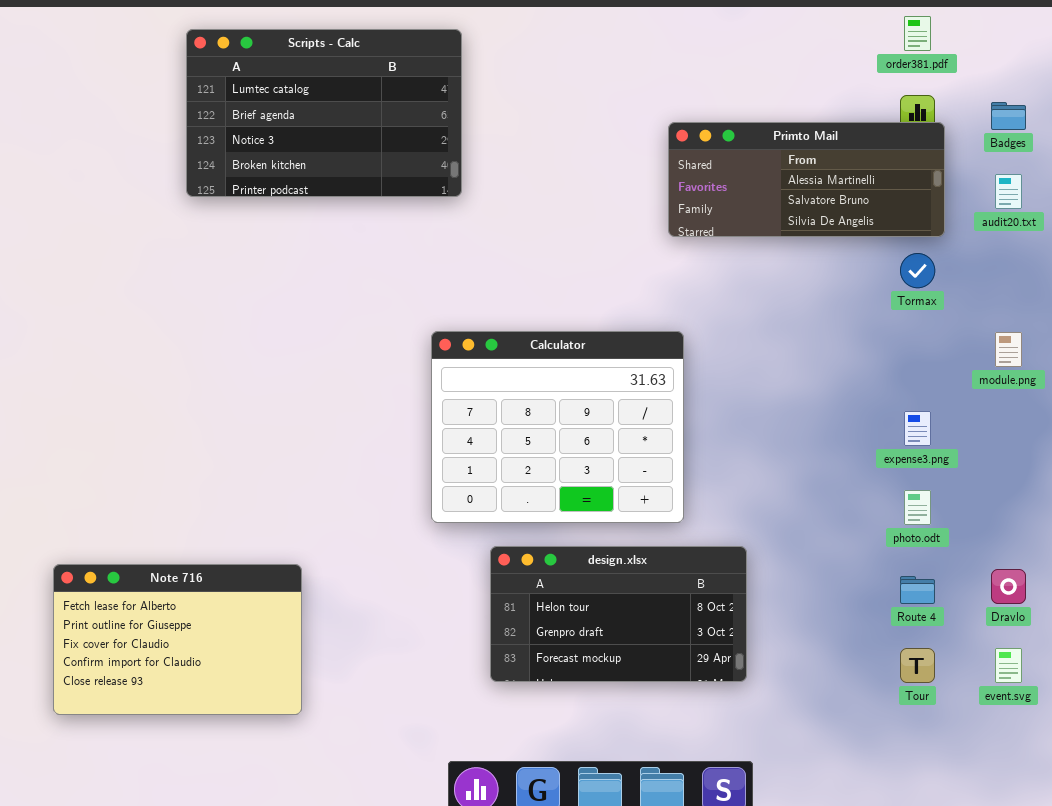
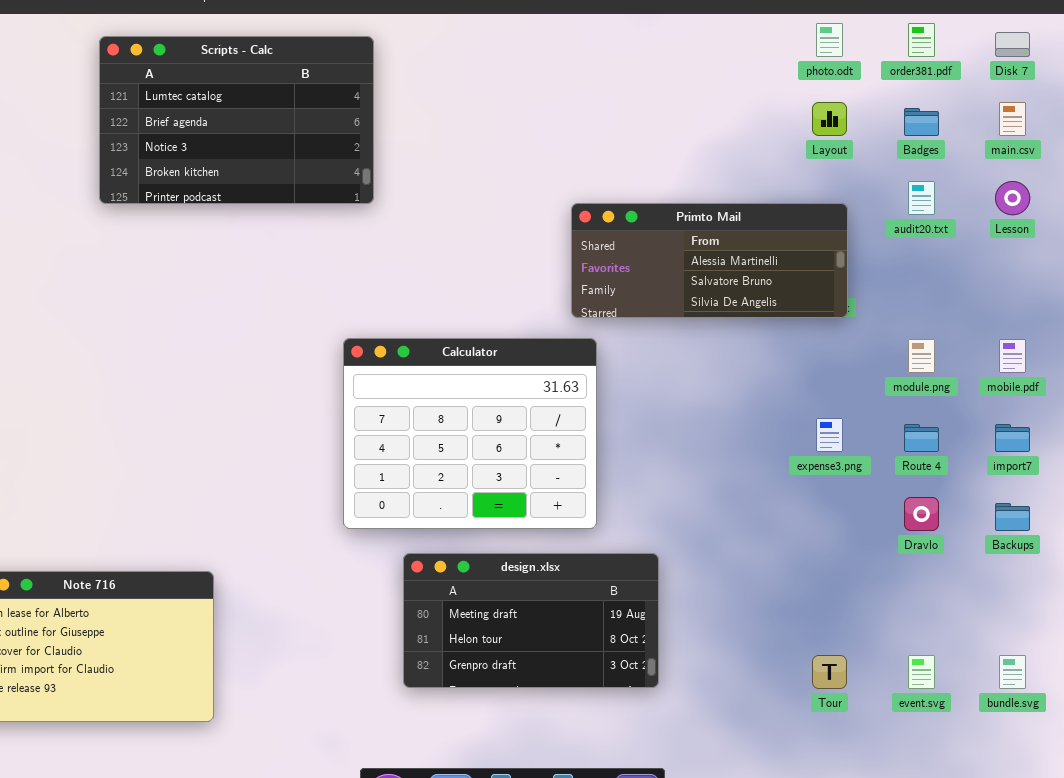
order381.pdf: [904,16,931,51] -> [908,23,935,57], moved
Primto Mail: [668,122,945,237] -> [571,203,848,318], moved
photo.odt: [904,490,931,525] -> [816,23,843,57], moved
design.xlsx: [490,546,747,682] -> [403,553,659,688], scrolled up 1 row
Dravlo: [991,569,1026,604] -> [904,497,939,531], moved
Route 4: [900,576,935,604] -> [904,424,939,452], moved

